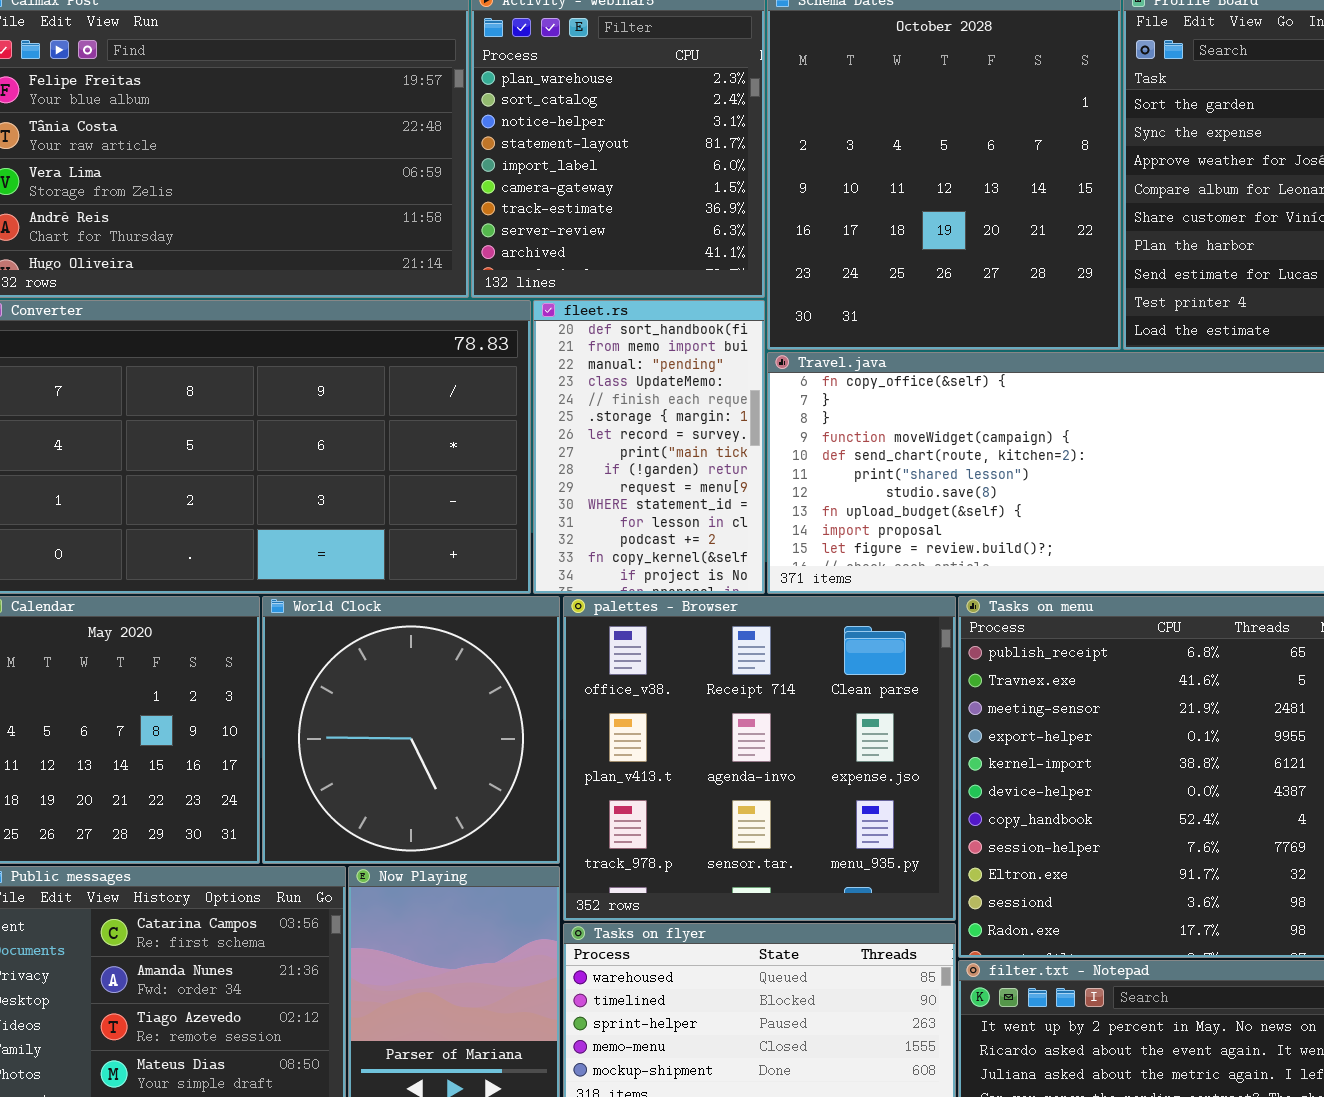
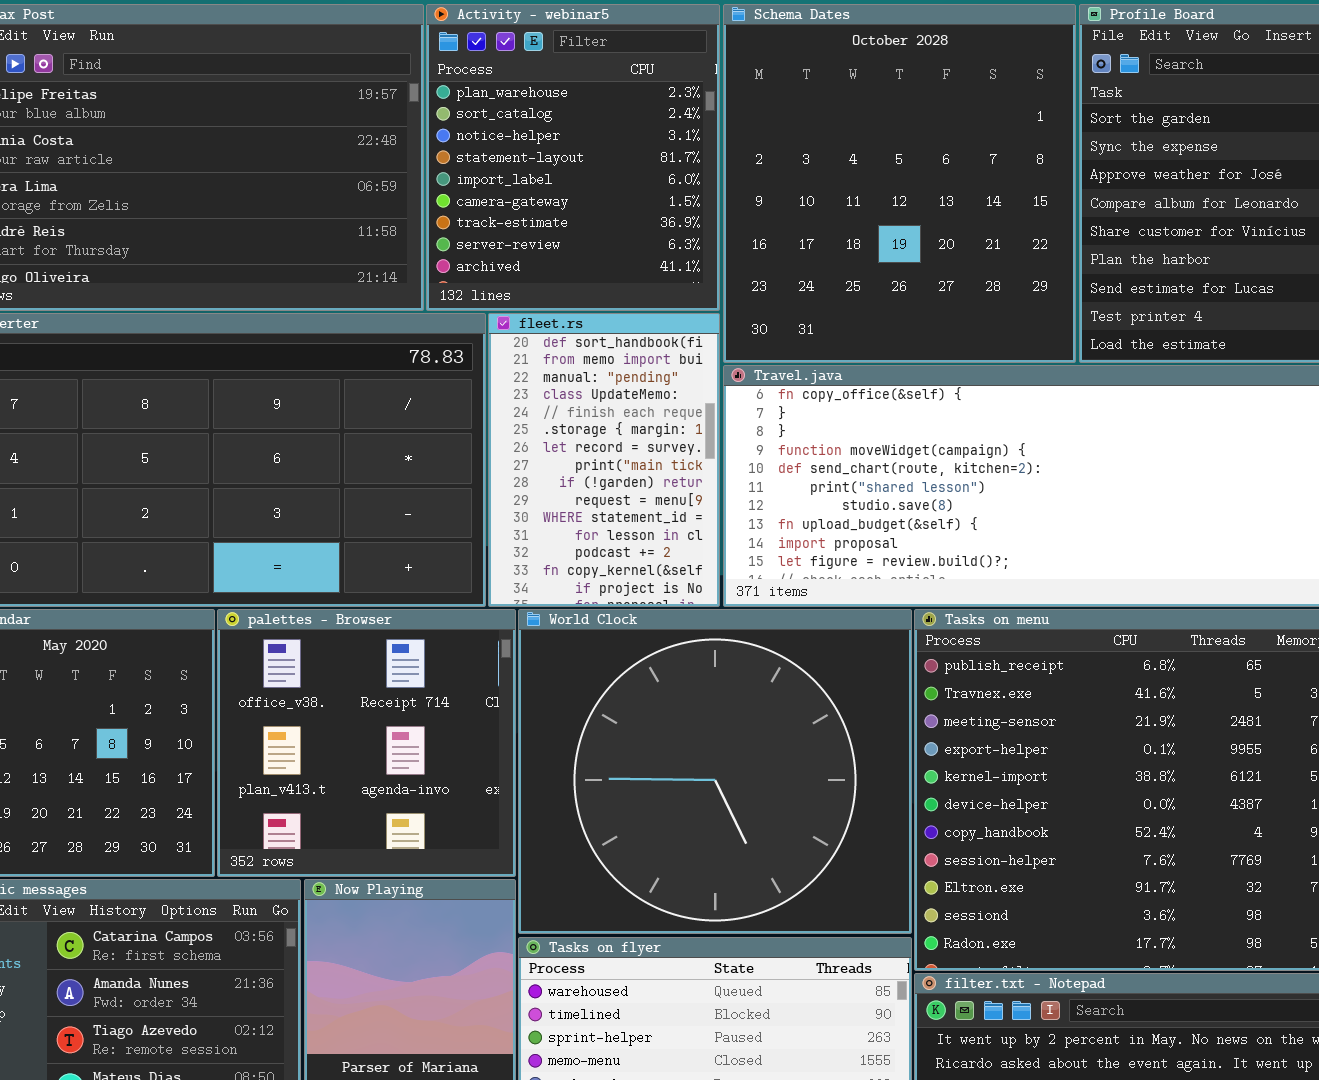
World Clock: [262,596,560,864] -> [518,609,912,934], moved, resized
palettes - Browser: [563,596,956,921] -> [217,609,516,877], moved, resized

